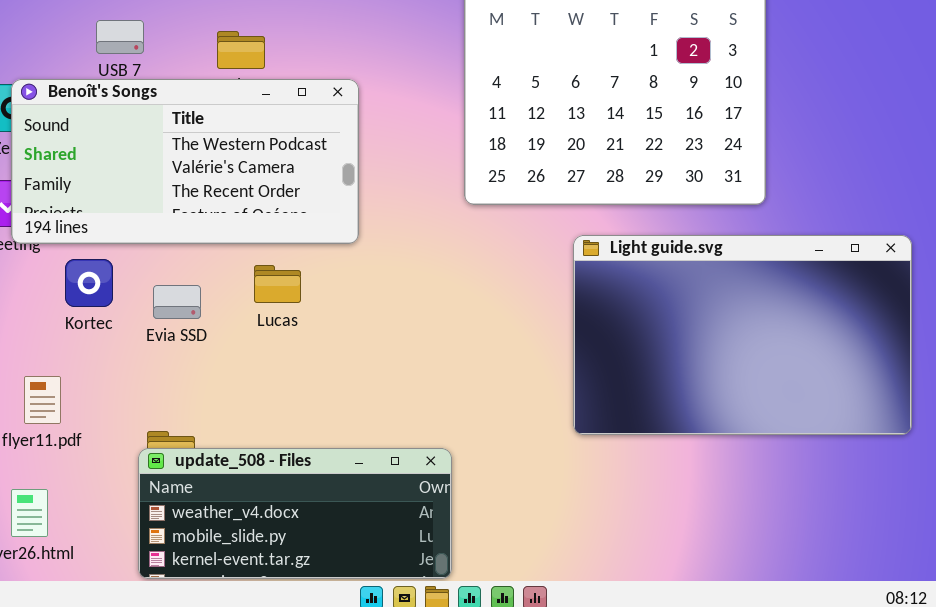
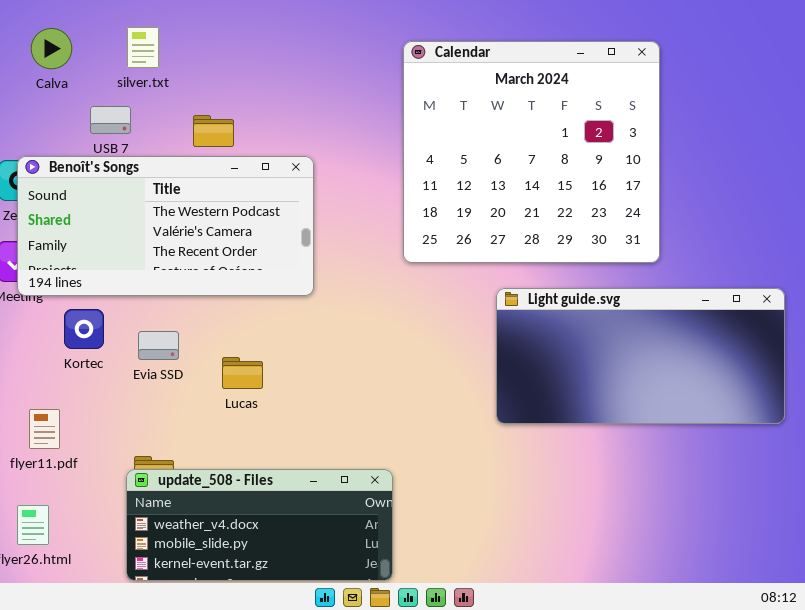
Light guide.svg: [573,235,912,435] -> [496,288,785,424], resized
Lucas: [254,265,301,303] -> [222,357,263,389], moved

